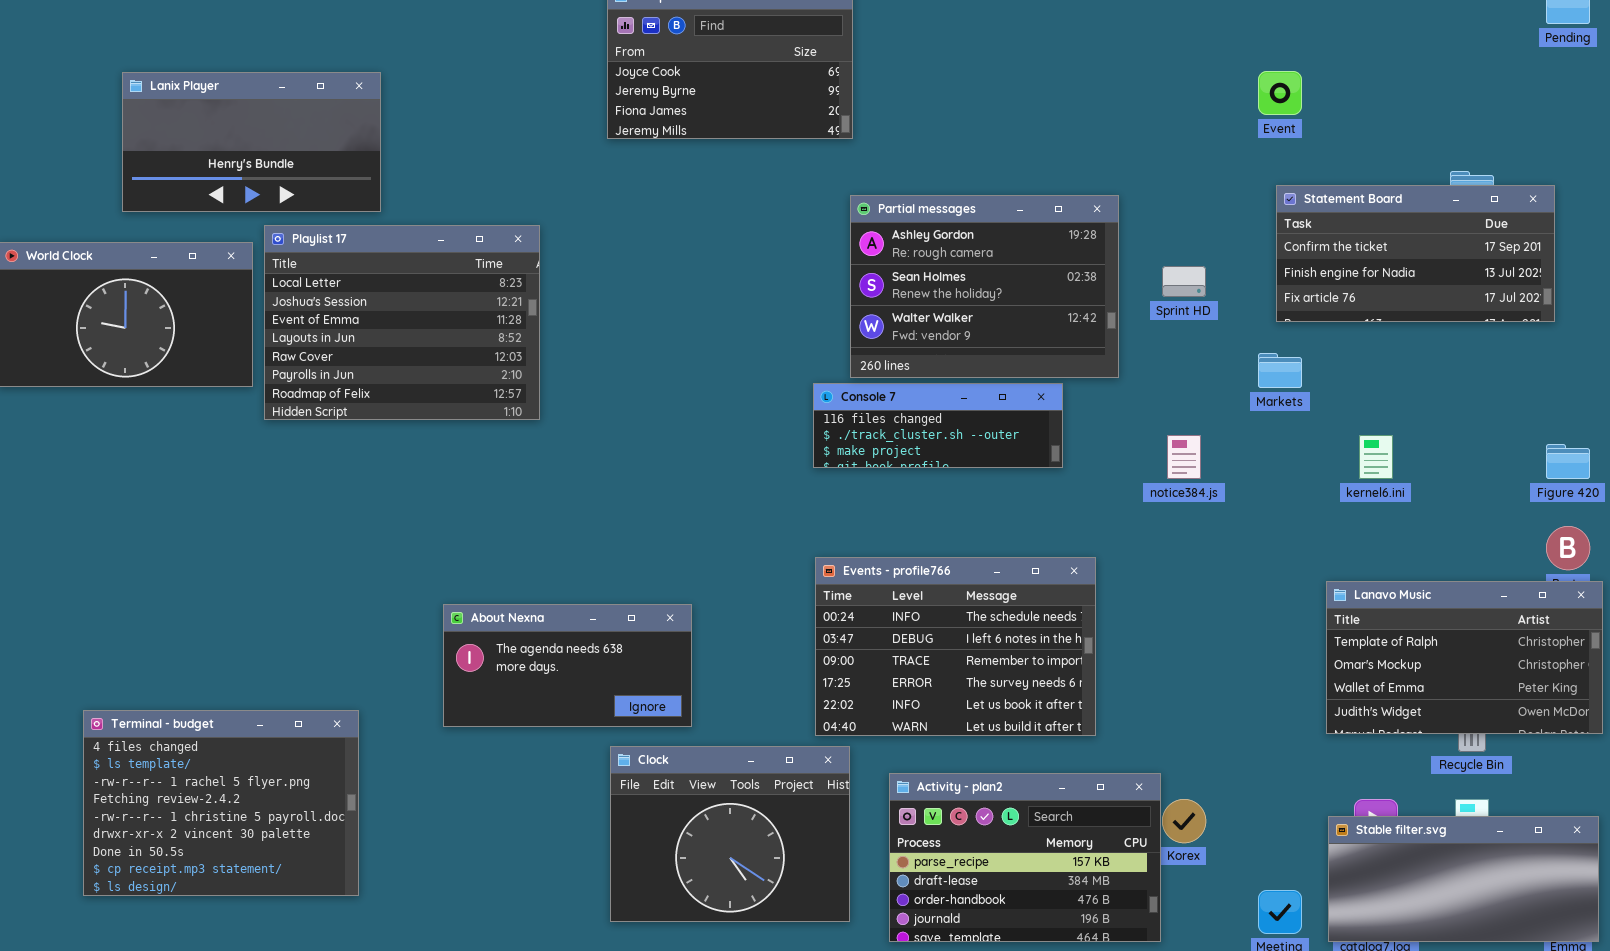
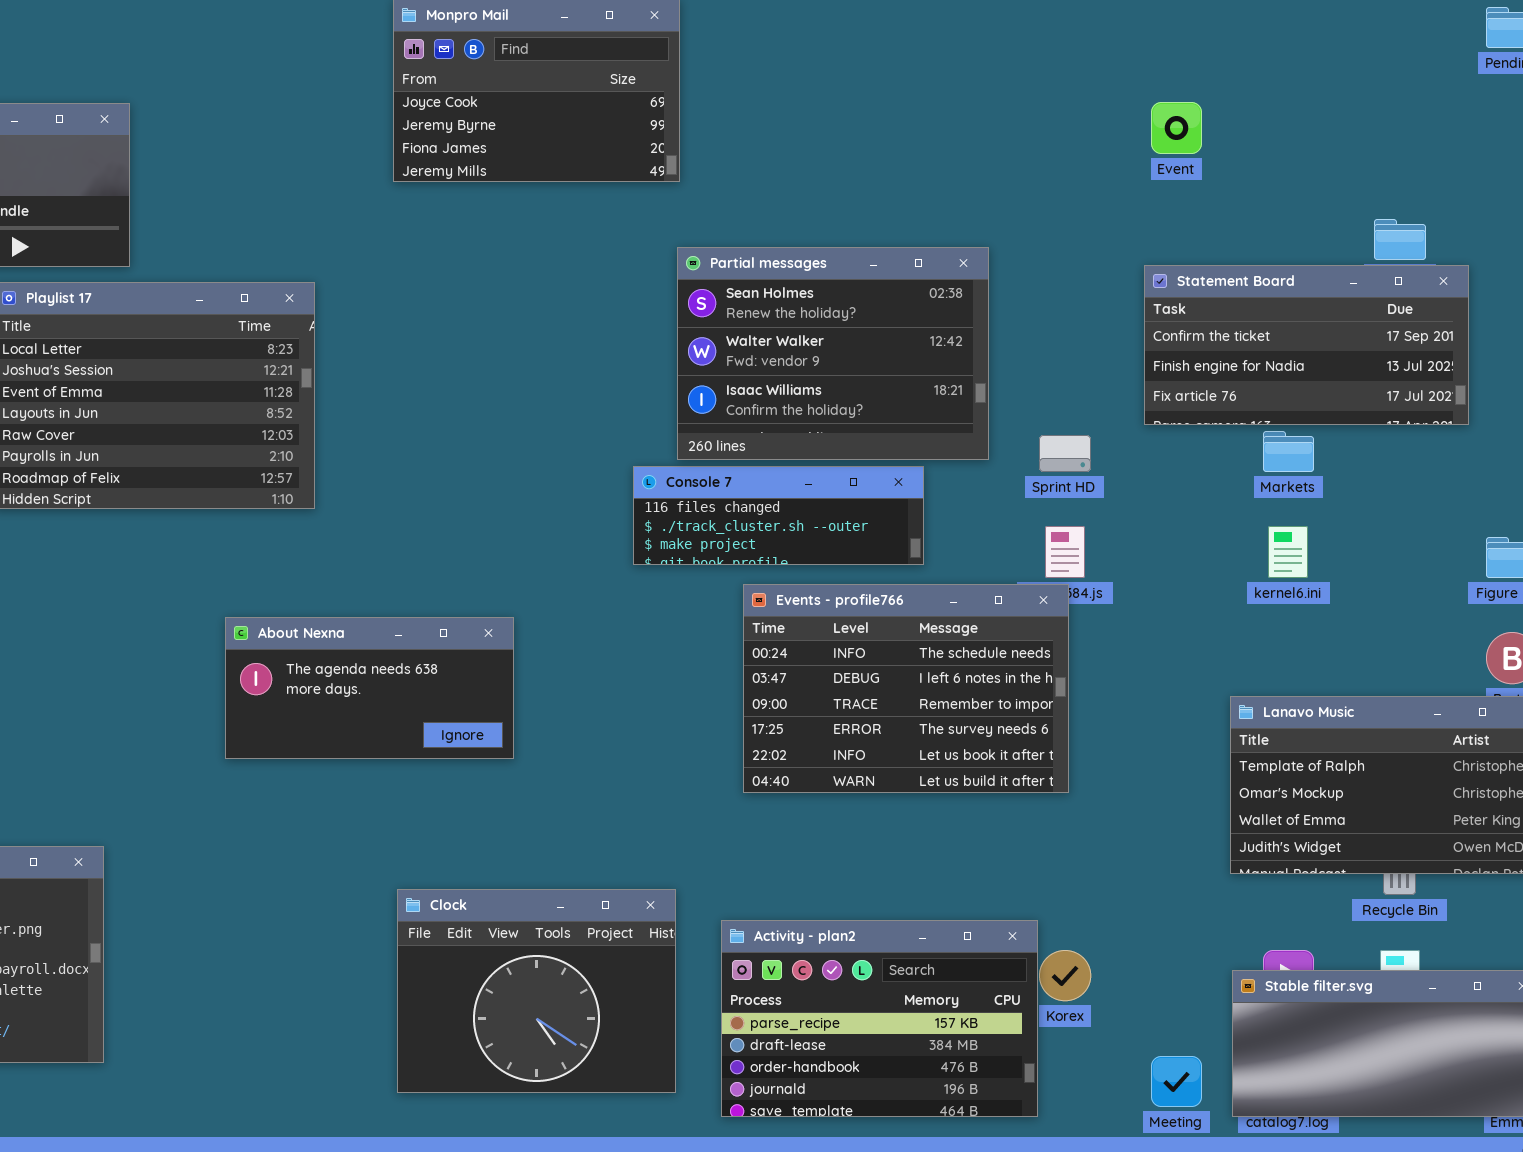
Statement Board: [1276,185,1555,322] -> [1144,265,1469,425], moved
Partial messages: [850,195,1119,378] -> [677,247,989,460], scrolled down 1 row
Sprint HD: [1162,266,1206,297] -> [1039,435,1091,472], moved
Markets: [1258,353,1302,388] -> [1263,431,1314,472], moved
Events - profile766: [815,557,1096,736] -> [743,584,1069,793], moved
About Nexna: [443,604,692,727] -> [225,617,514,759], moved

